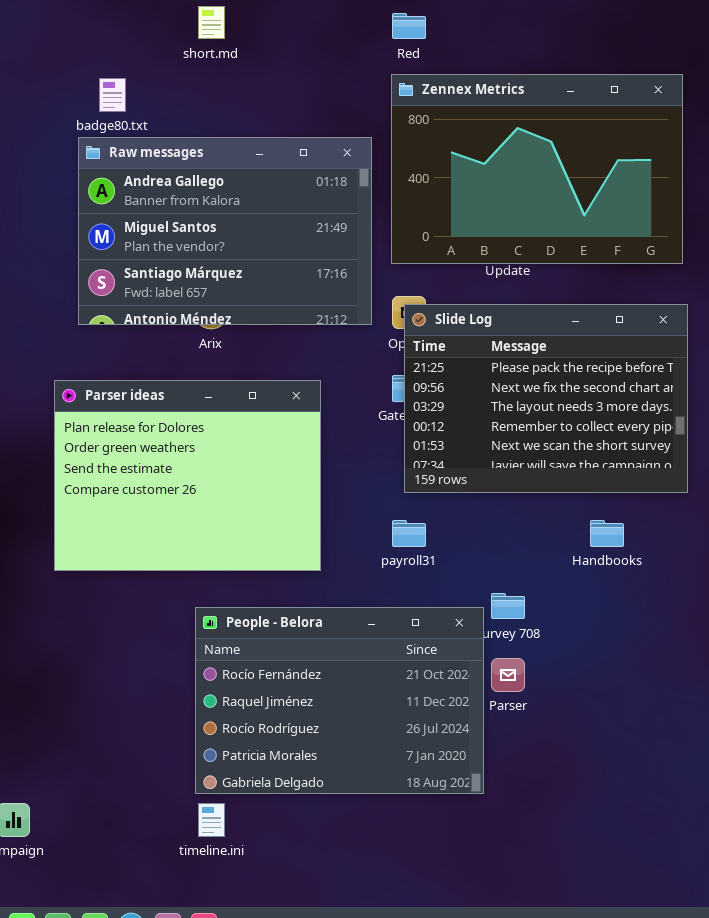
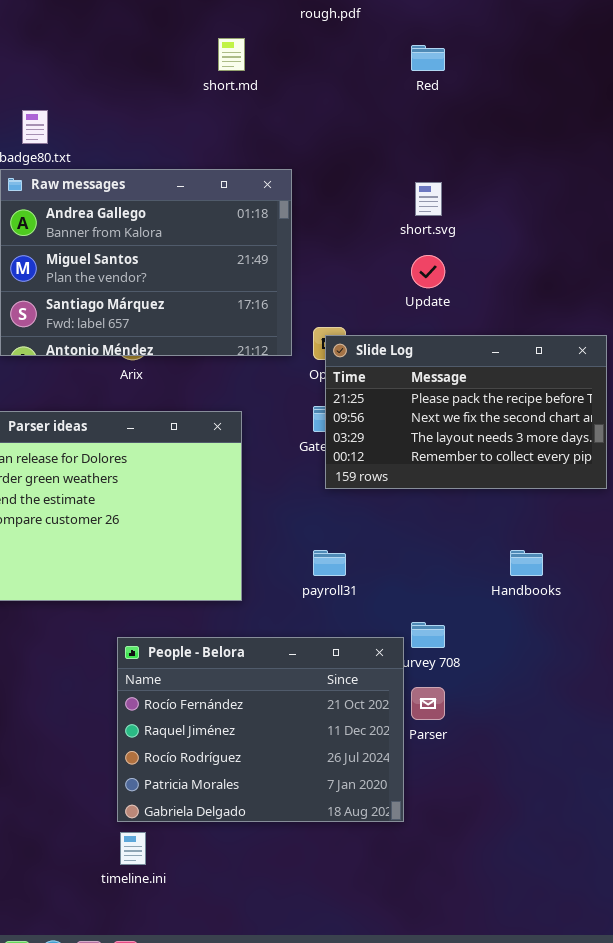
short.md: [198,6,225,39] -> [218,38,245,71], moved
Red: [392,13,426,39] -> [411,45,445,71], moved
Zennex Metrics: [391,74,683,264] -> none, closed
Slide Log: [404,304,688,493] -> [325,335,607,489], resized

